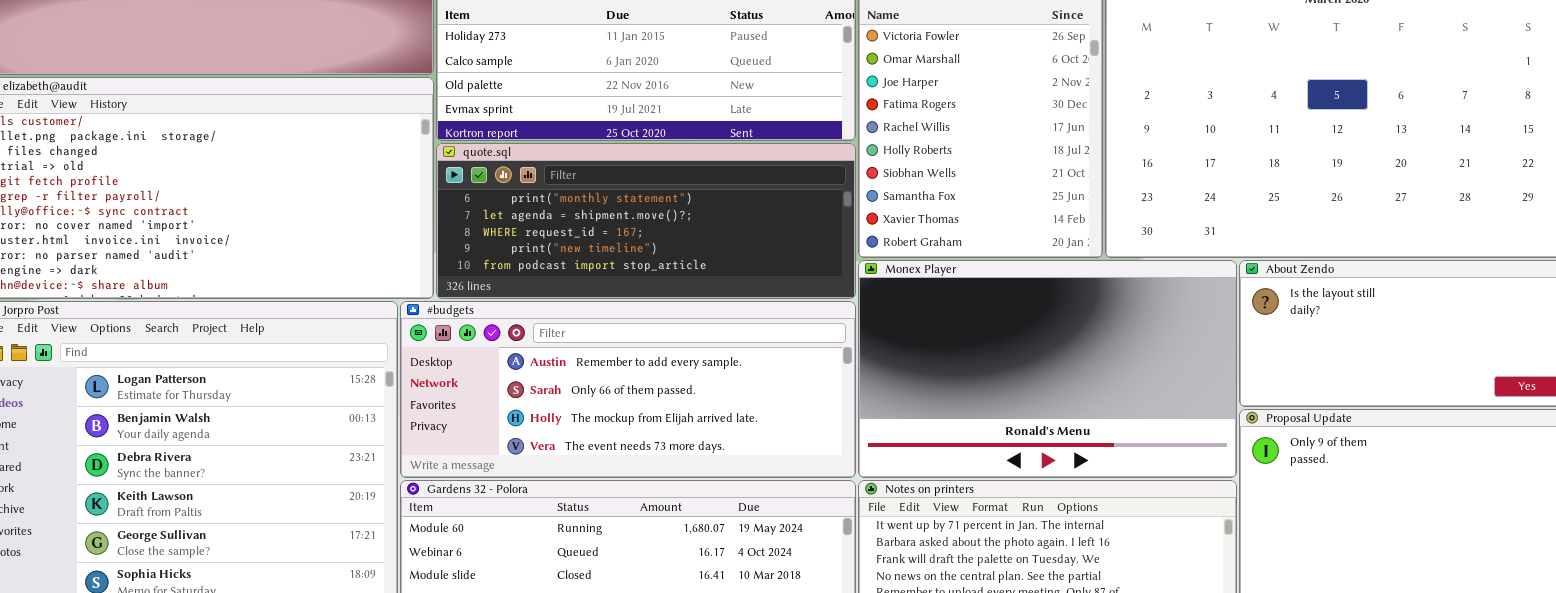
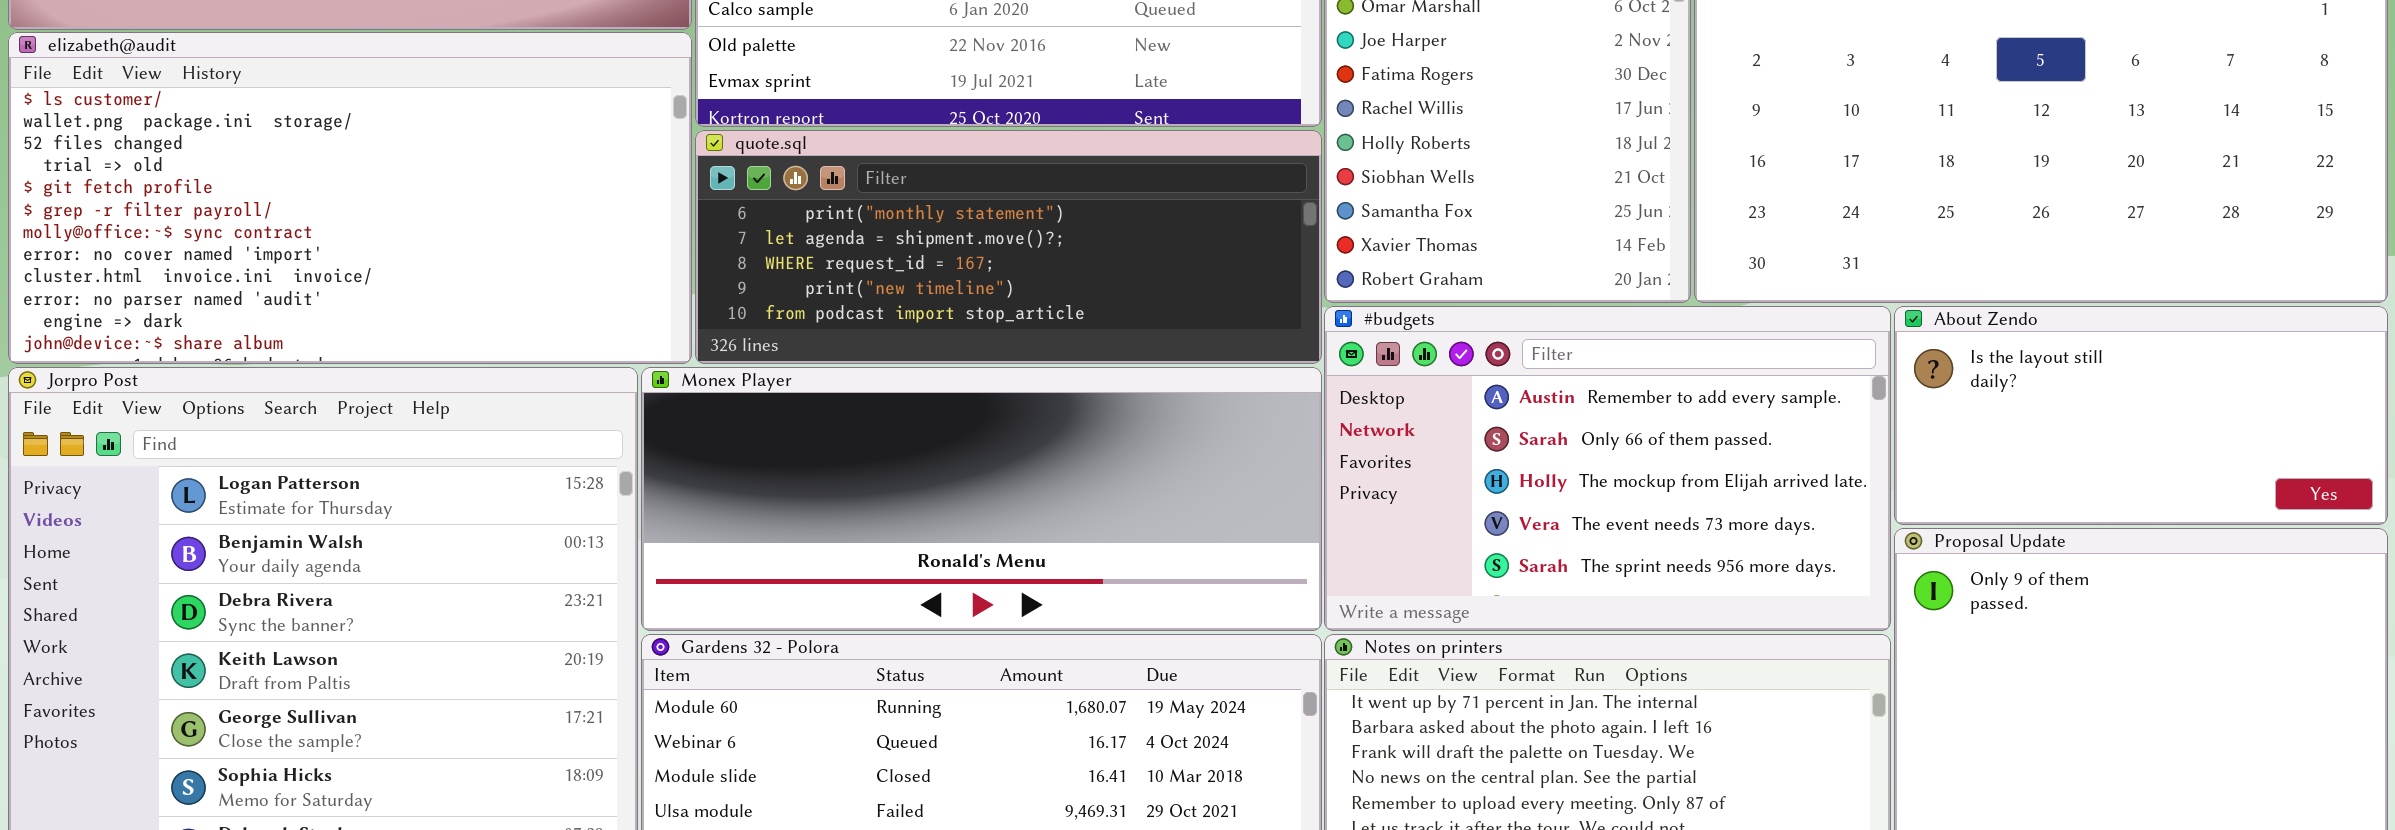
Monex Player: [858,260,1237,478] -> [641,367,1322,631], moved, resized
#budgets: [400,301,856,478] -> [1324,306,1891,631], moved, resized

